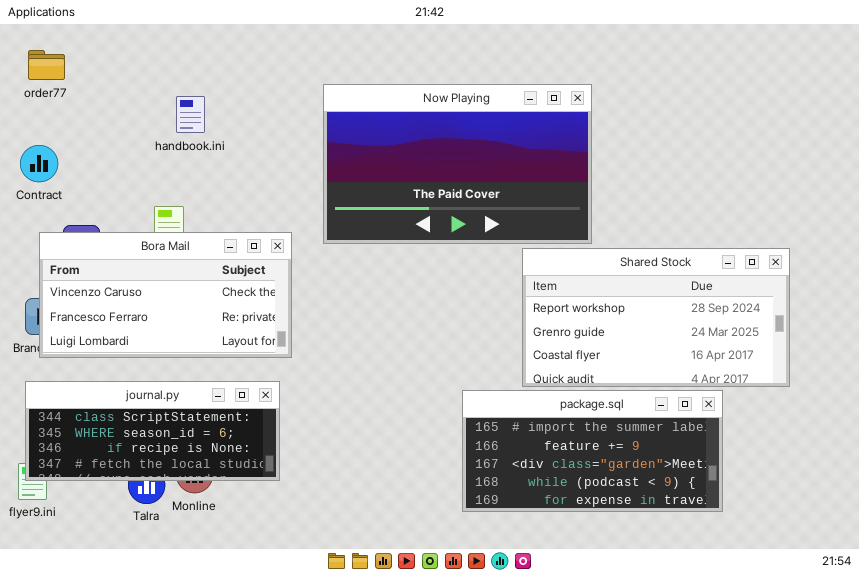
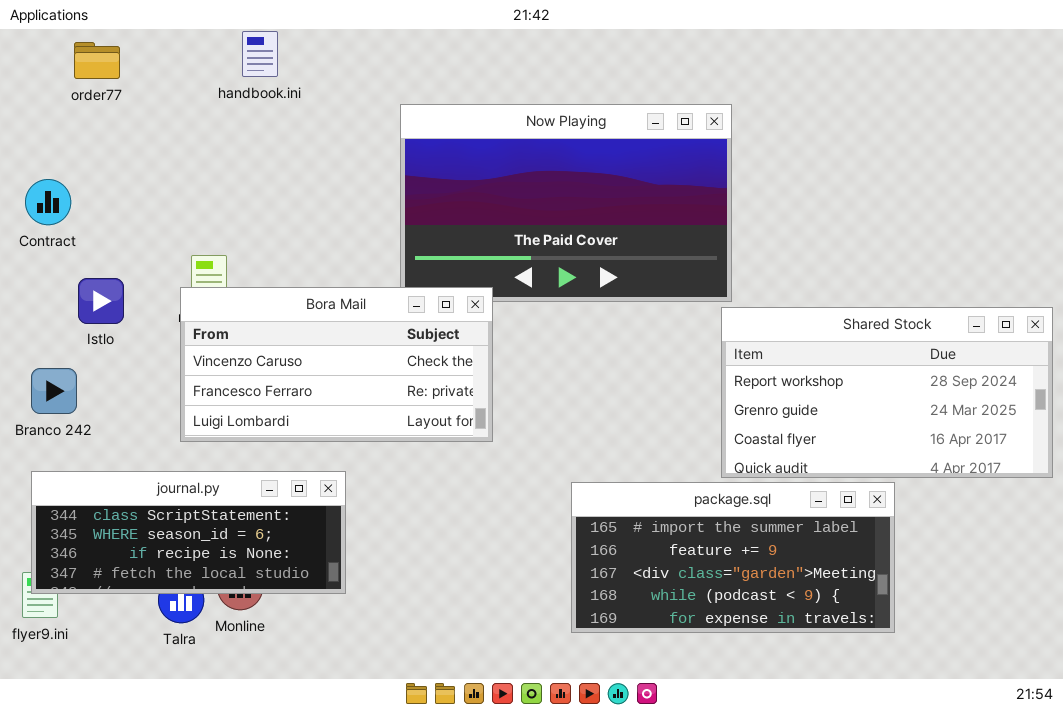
order77: [28,50,65,80] -> [74,42,120,79], moved
handbook.ini: [176,96,205,133] -> [242,31,278,77], moved
Bora Mail: [39,232,292,358] -> [180,287,493,442], moved
Shared Stock: [522,248,790,387] -> [721,307,1053,478], moved

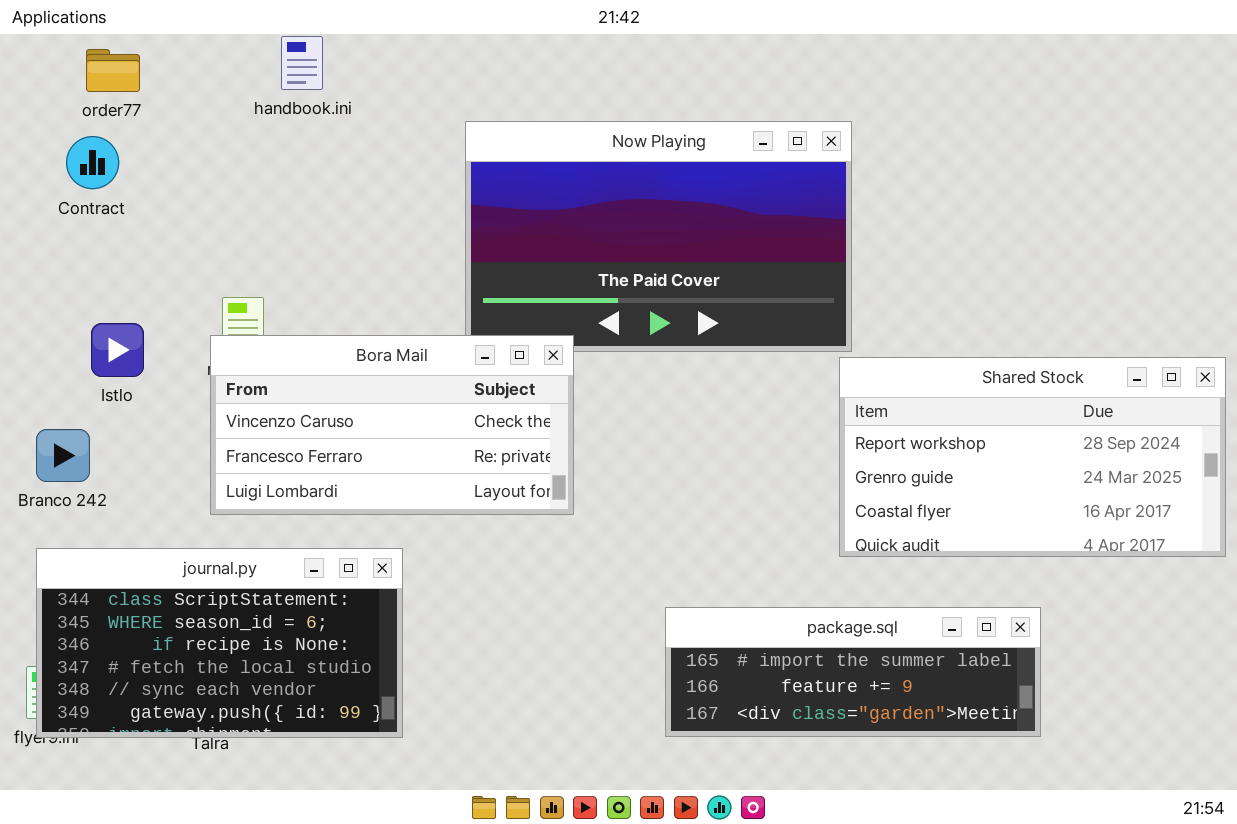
Contract: [25,179,71,225] -> [66,136,119,189], moved
journal.py: [31,471,346,594] -> [36,548,403,738], resized
package.sql: [571,482,895,633] -> [665,607,1041,737], resized

